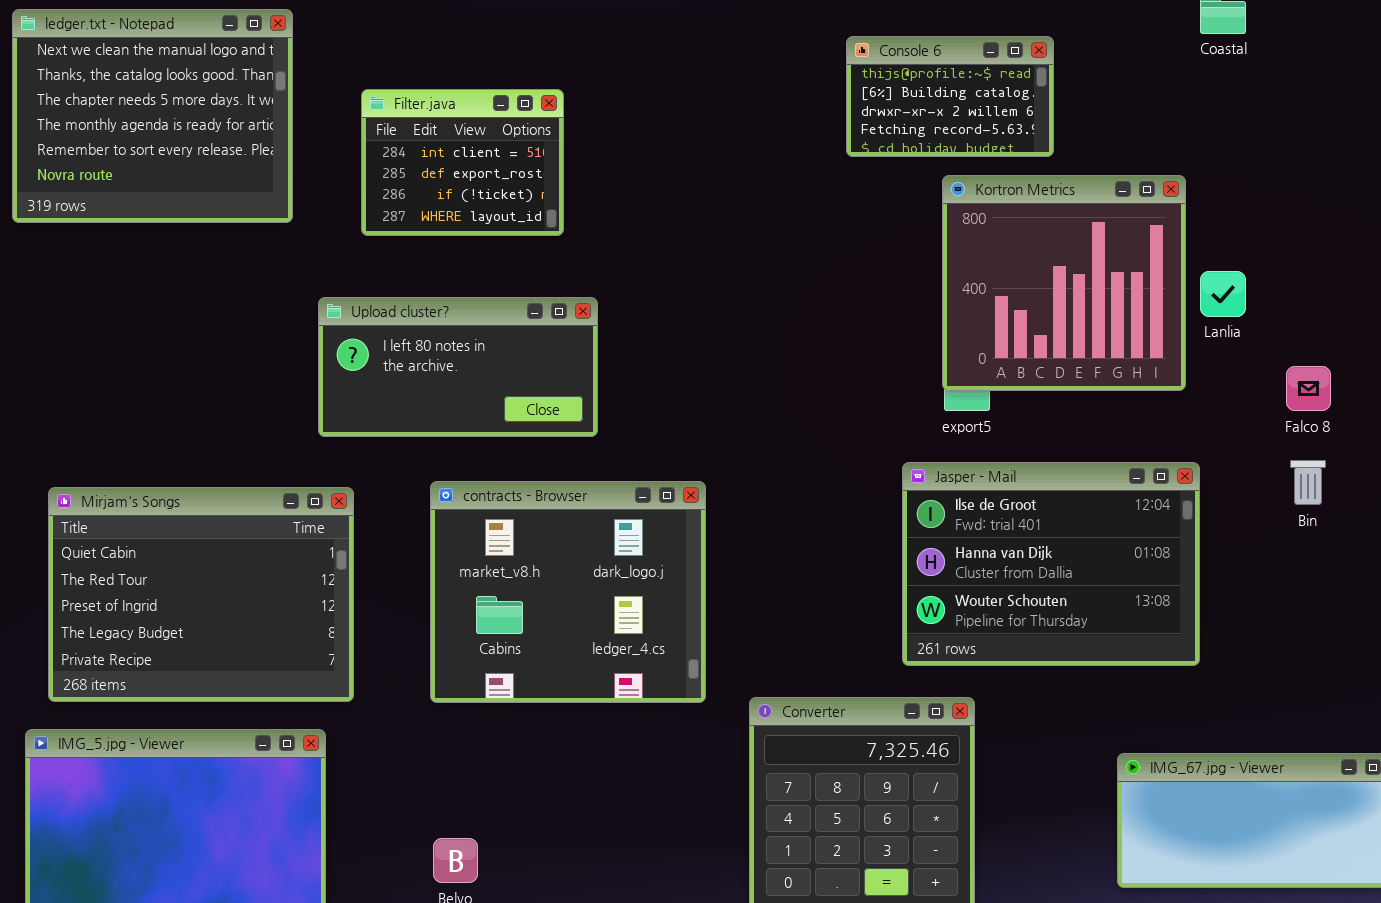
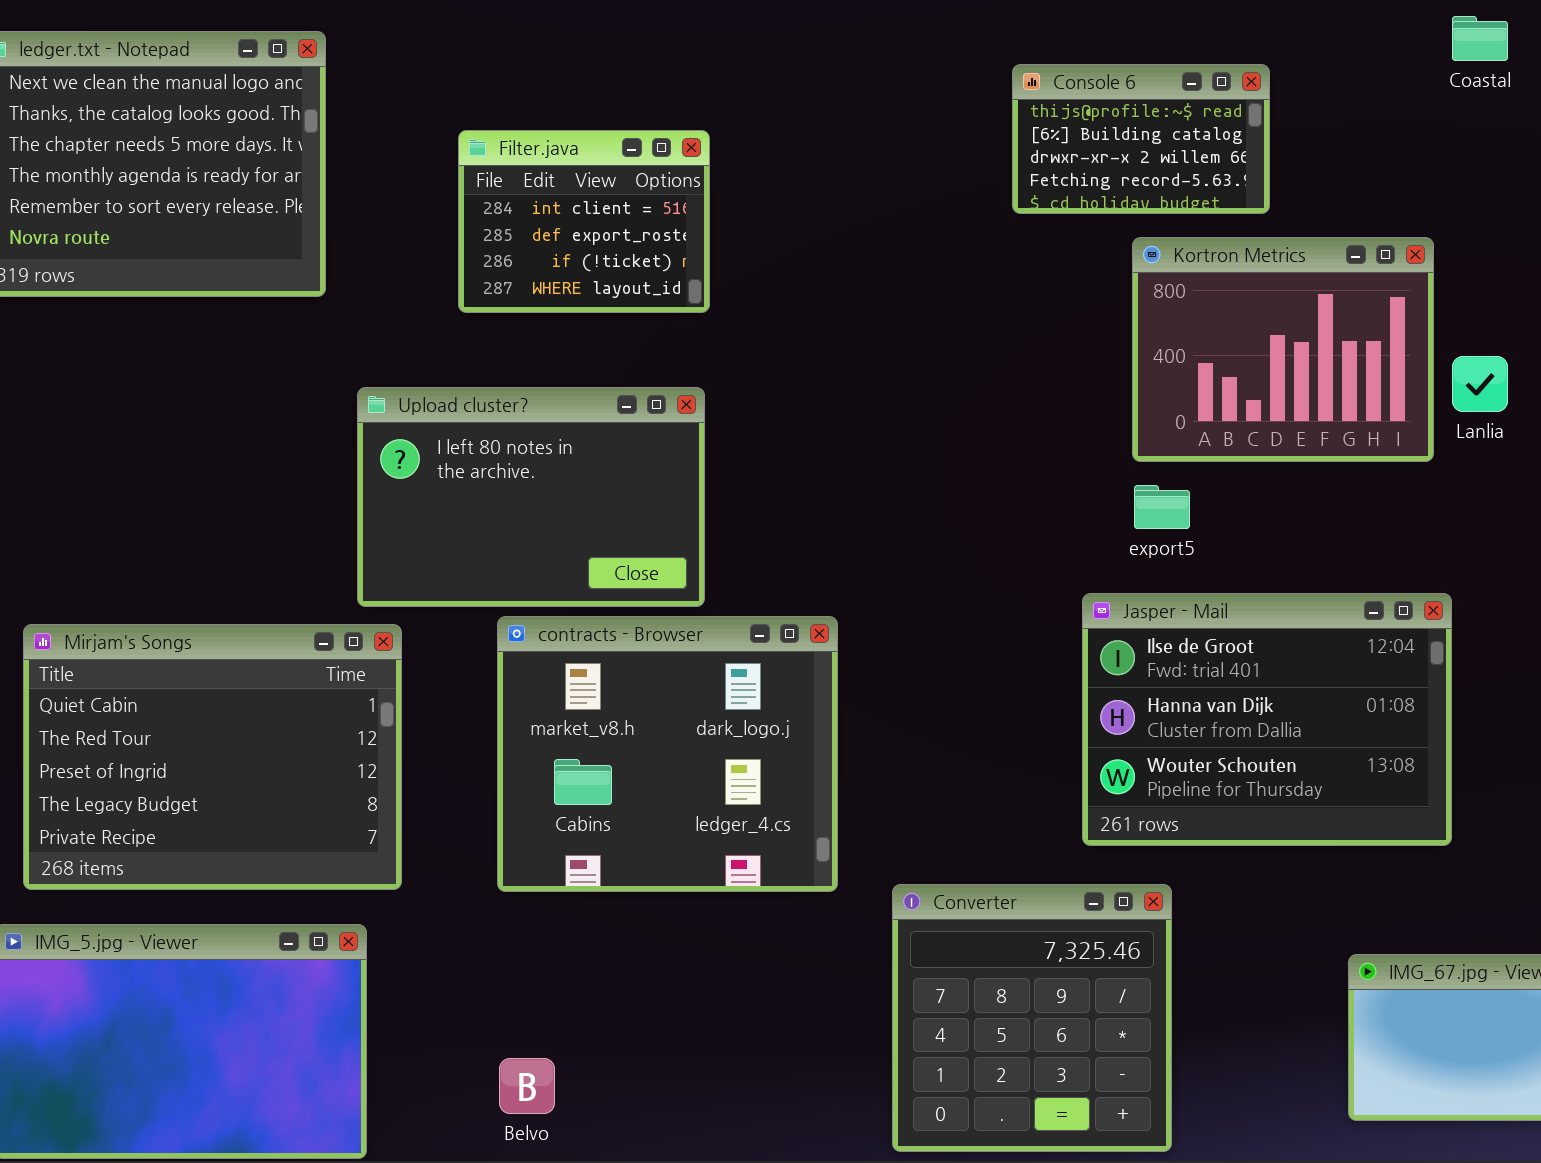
Filter.java: [361,89,564,236] -> [458,130,710,313], moved
Kortron Metrics: [942,175,1186,391] -> [1132,237,1434,462], resized
Upload cluster?: [318,297,598,437] -> [357,387,705,607], resized

